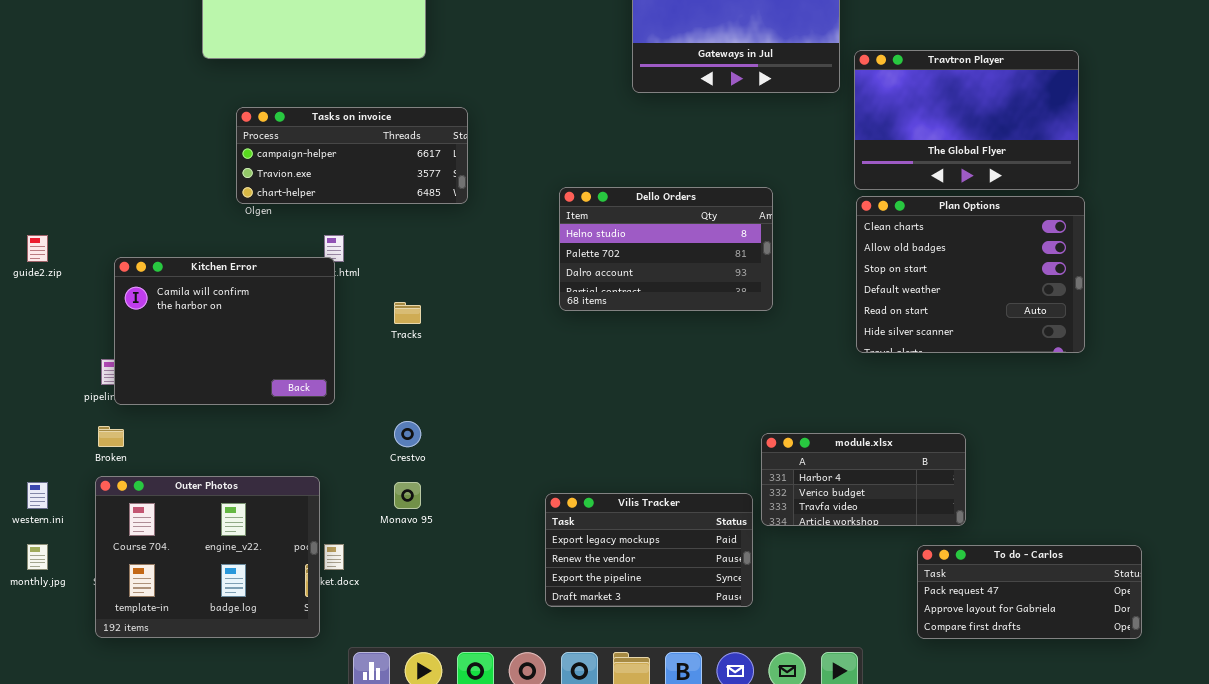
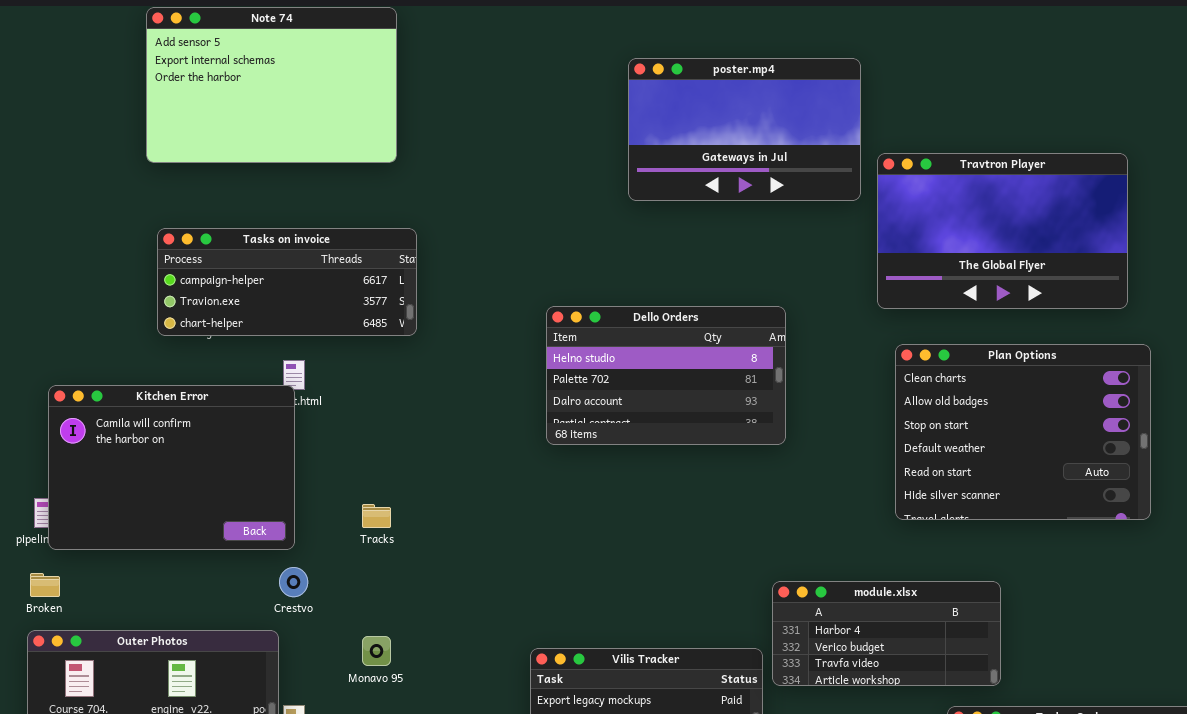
Tasks on invoice: [236,107,468,204] -> [157,228,417,336], moved
Plan Options: [856,196,1085,353] -> [895,344,1151,520], moved
Tracks: [394,302,421,324] -> [362,504,391,528], moved
Crestvo: [394,421,421,447] -> [279,567,308,597], moved

